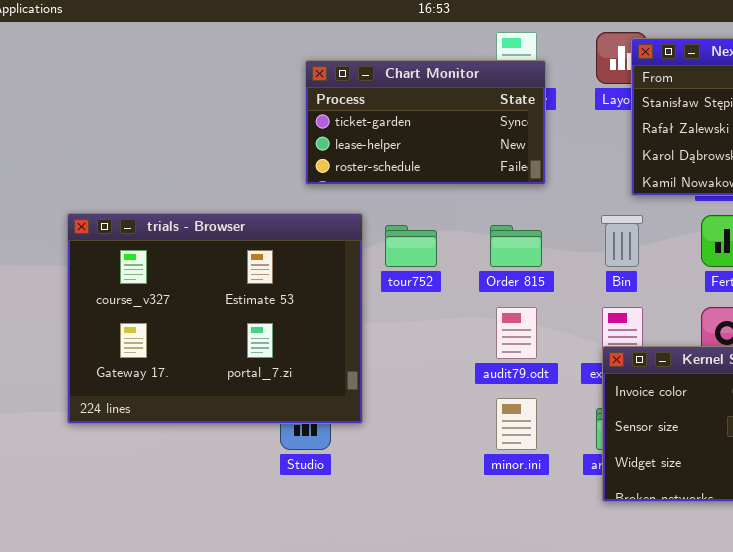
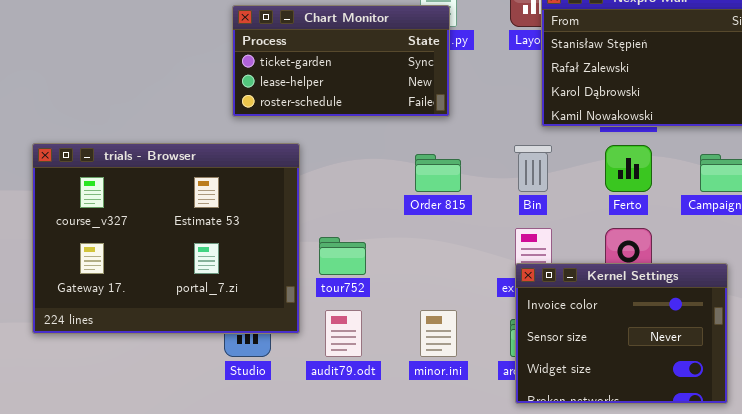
Chart Monitor: [305,60,546,185] -> [232,5,450,117], moved
tour752: [385,225,437,267] -> [319,237,366,275], moved
audit79.odt: [496,307,537,359] -> [325,310,362,357], moved

